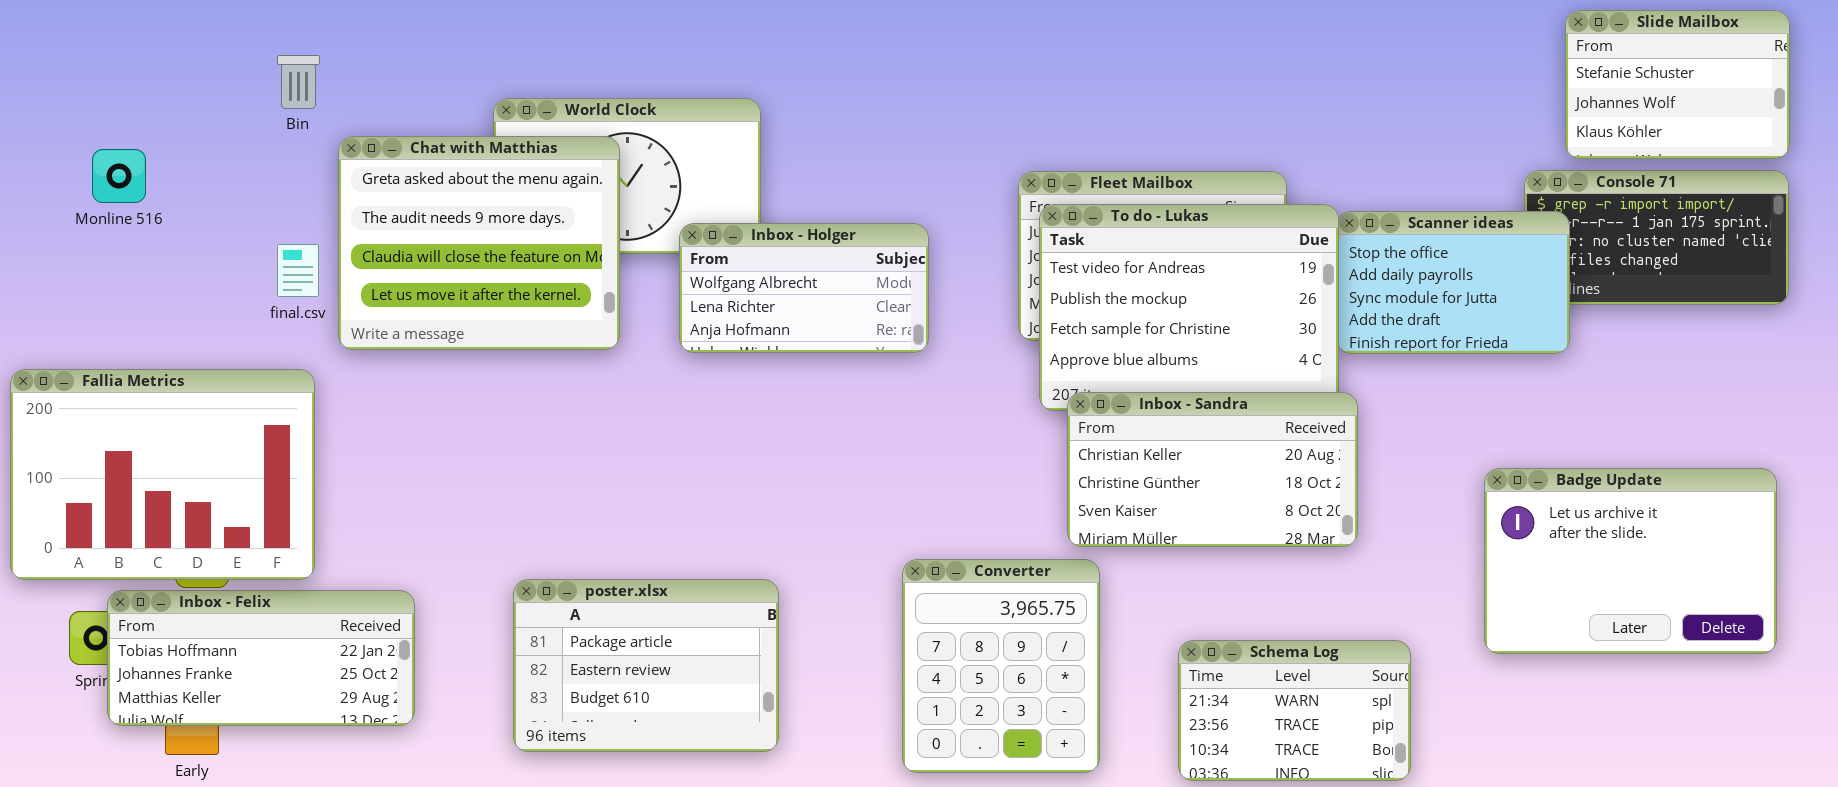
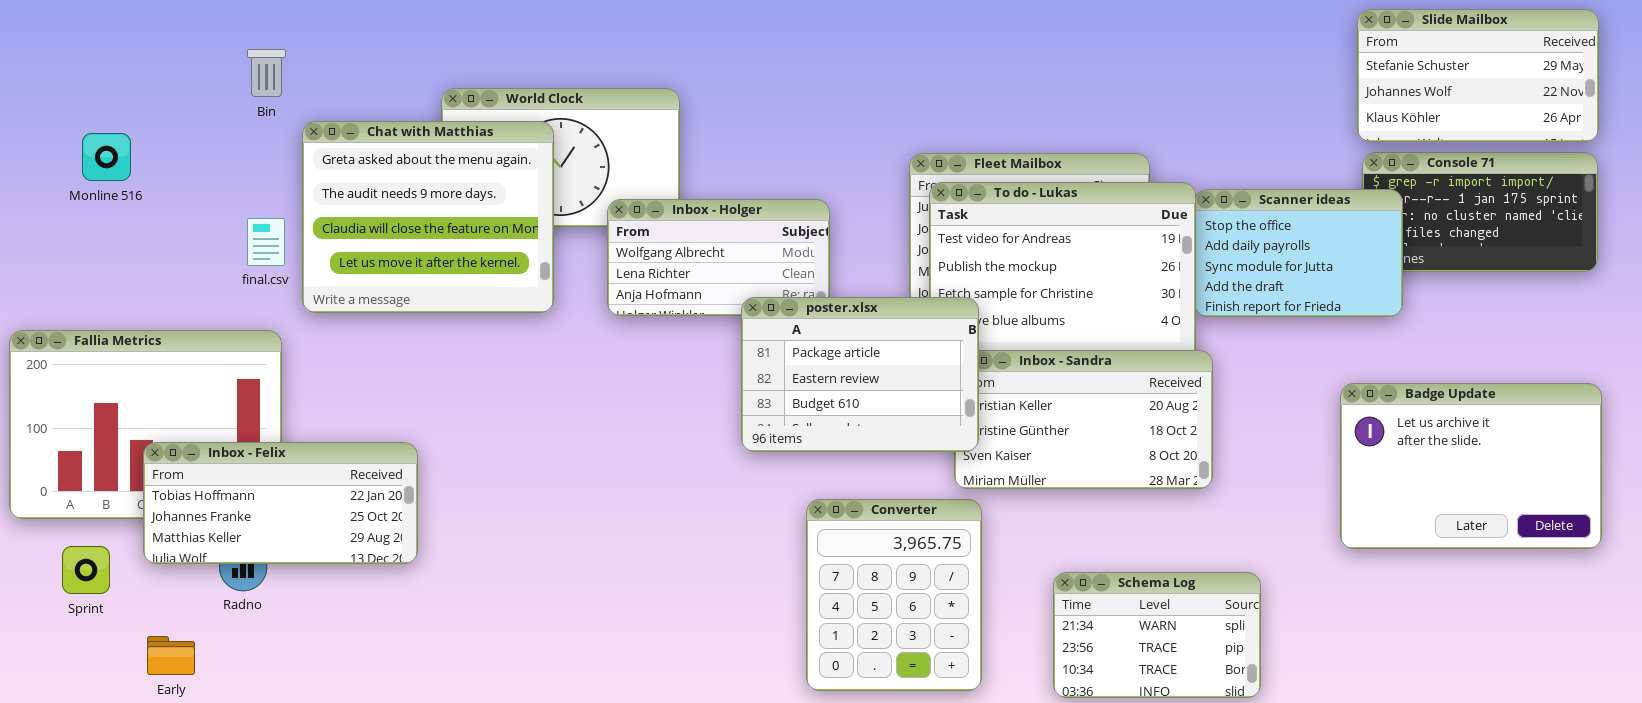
Slide Mailbox: [1565,10,1790,159] -> [1357,9,1599,142], resized
Badge Update: [1484,468,1777,654] -> [1340,383,1602,549], moved
poster.xlsx: [513,579,779,752] -> [741,297,979,452], moved
Inbox - Felix: [107,590,415,726] -> [143,442,418,564], moved

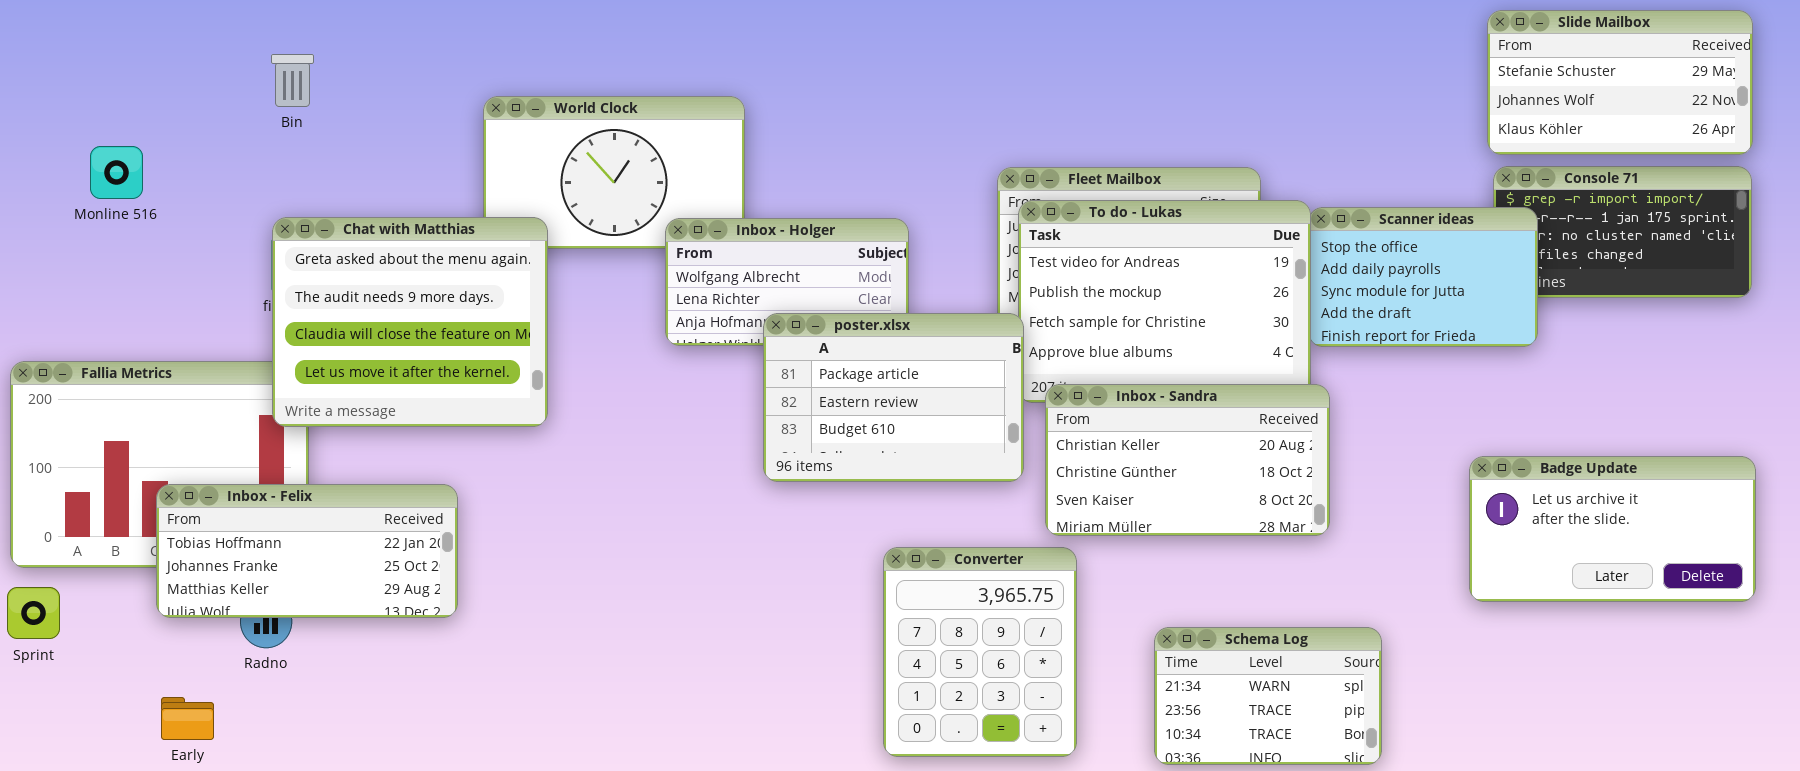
Chat with Matthias: [302,121,554,313] -> [272,217,548,427], moved
poster.xlsx: [741,297,979,452] -> [763,313,1024,482], moved
Badge Update: [1340,383,1602,549] -> [1469,456,1756,602], resized
Sprint: [62,546,110,594] -> [7,587,60,639], moved

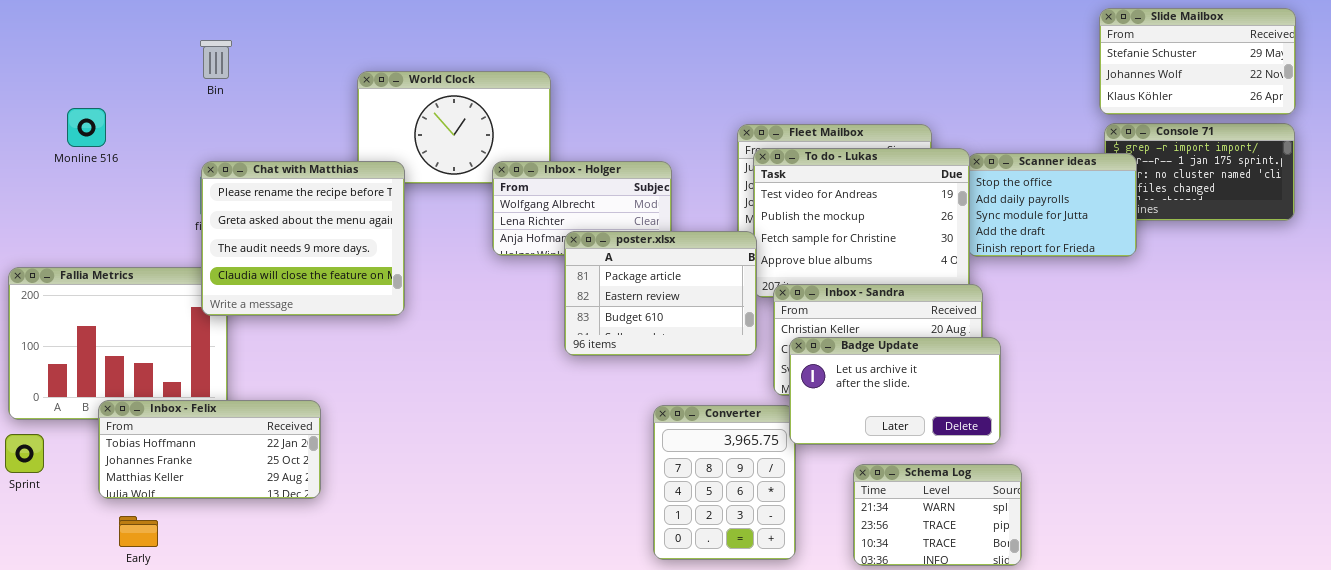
Chat with Matthias: [272,217,548,427] -> [201,161,405,316], scrolled up 1 row
Badge Update: [1469,456,1756,602] -> [789,337,1001,445], moved
Inbox - Felix: [156,484,458,618] -> [98,400,321,499], moved

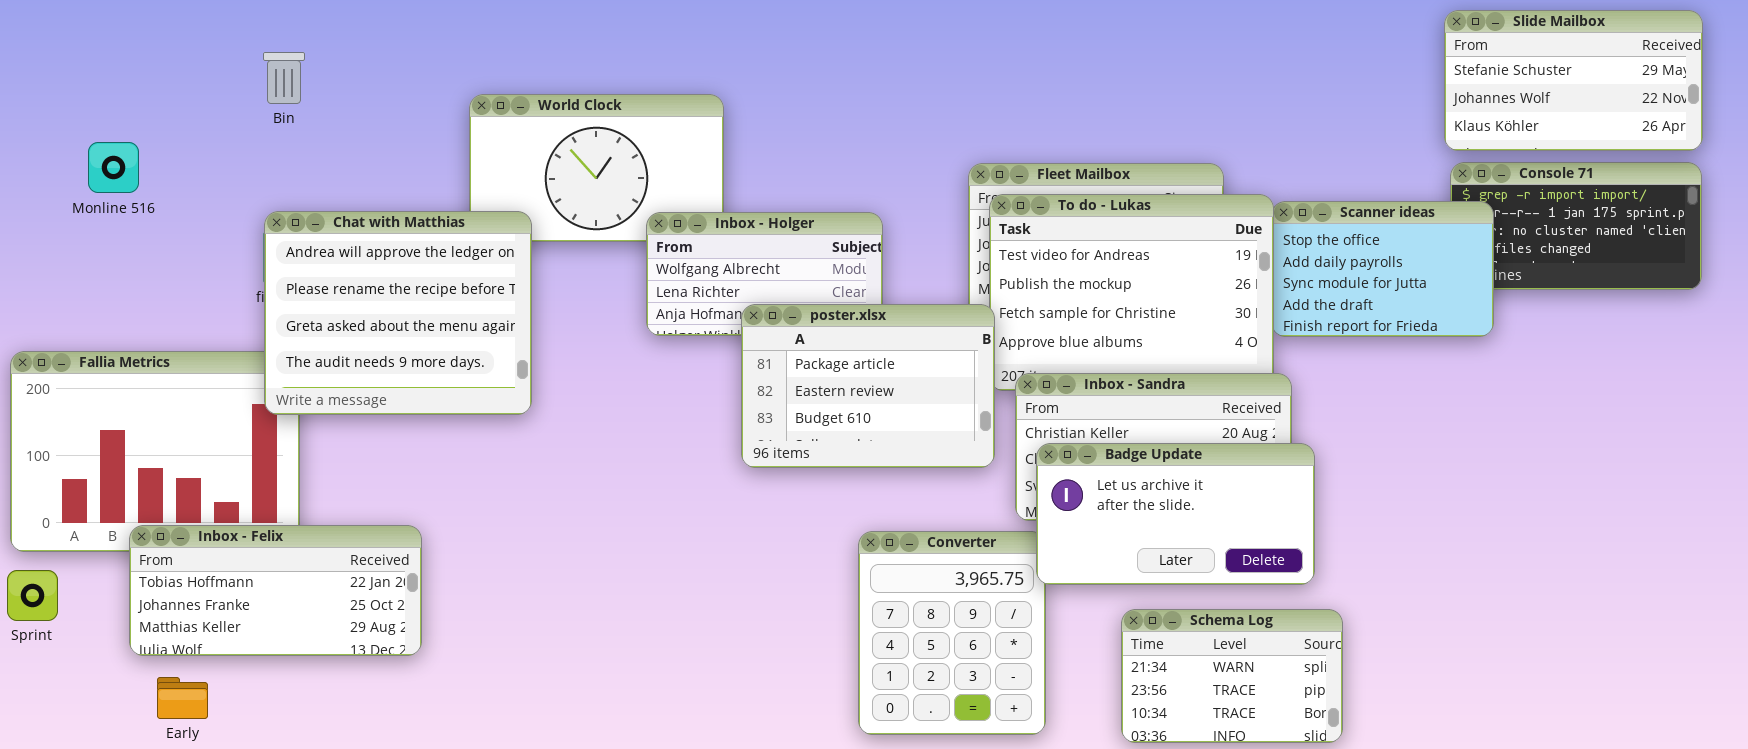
Chat with Matthias: [201,161,405,316] -> [264,211,532,415], scrolled up 1 row

